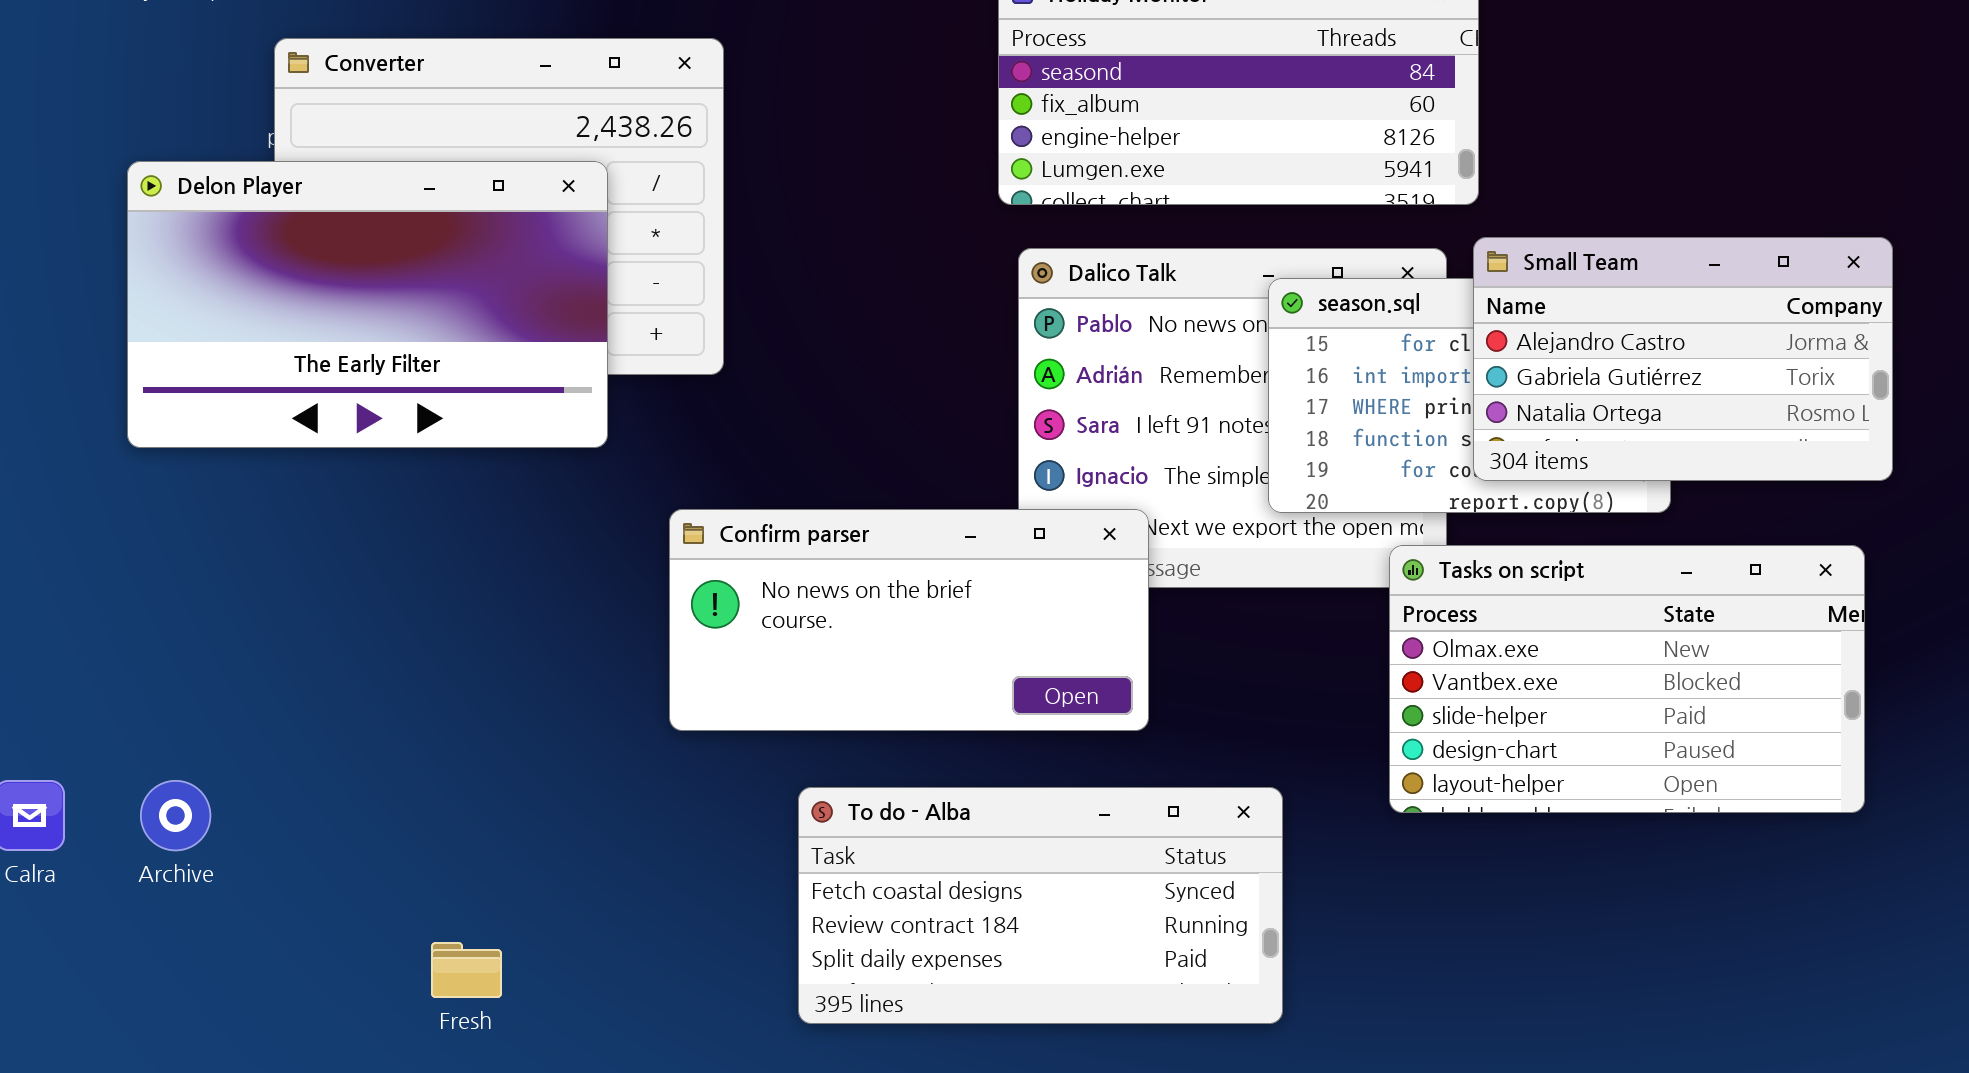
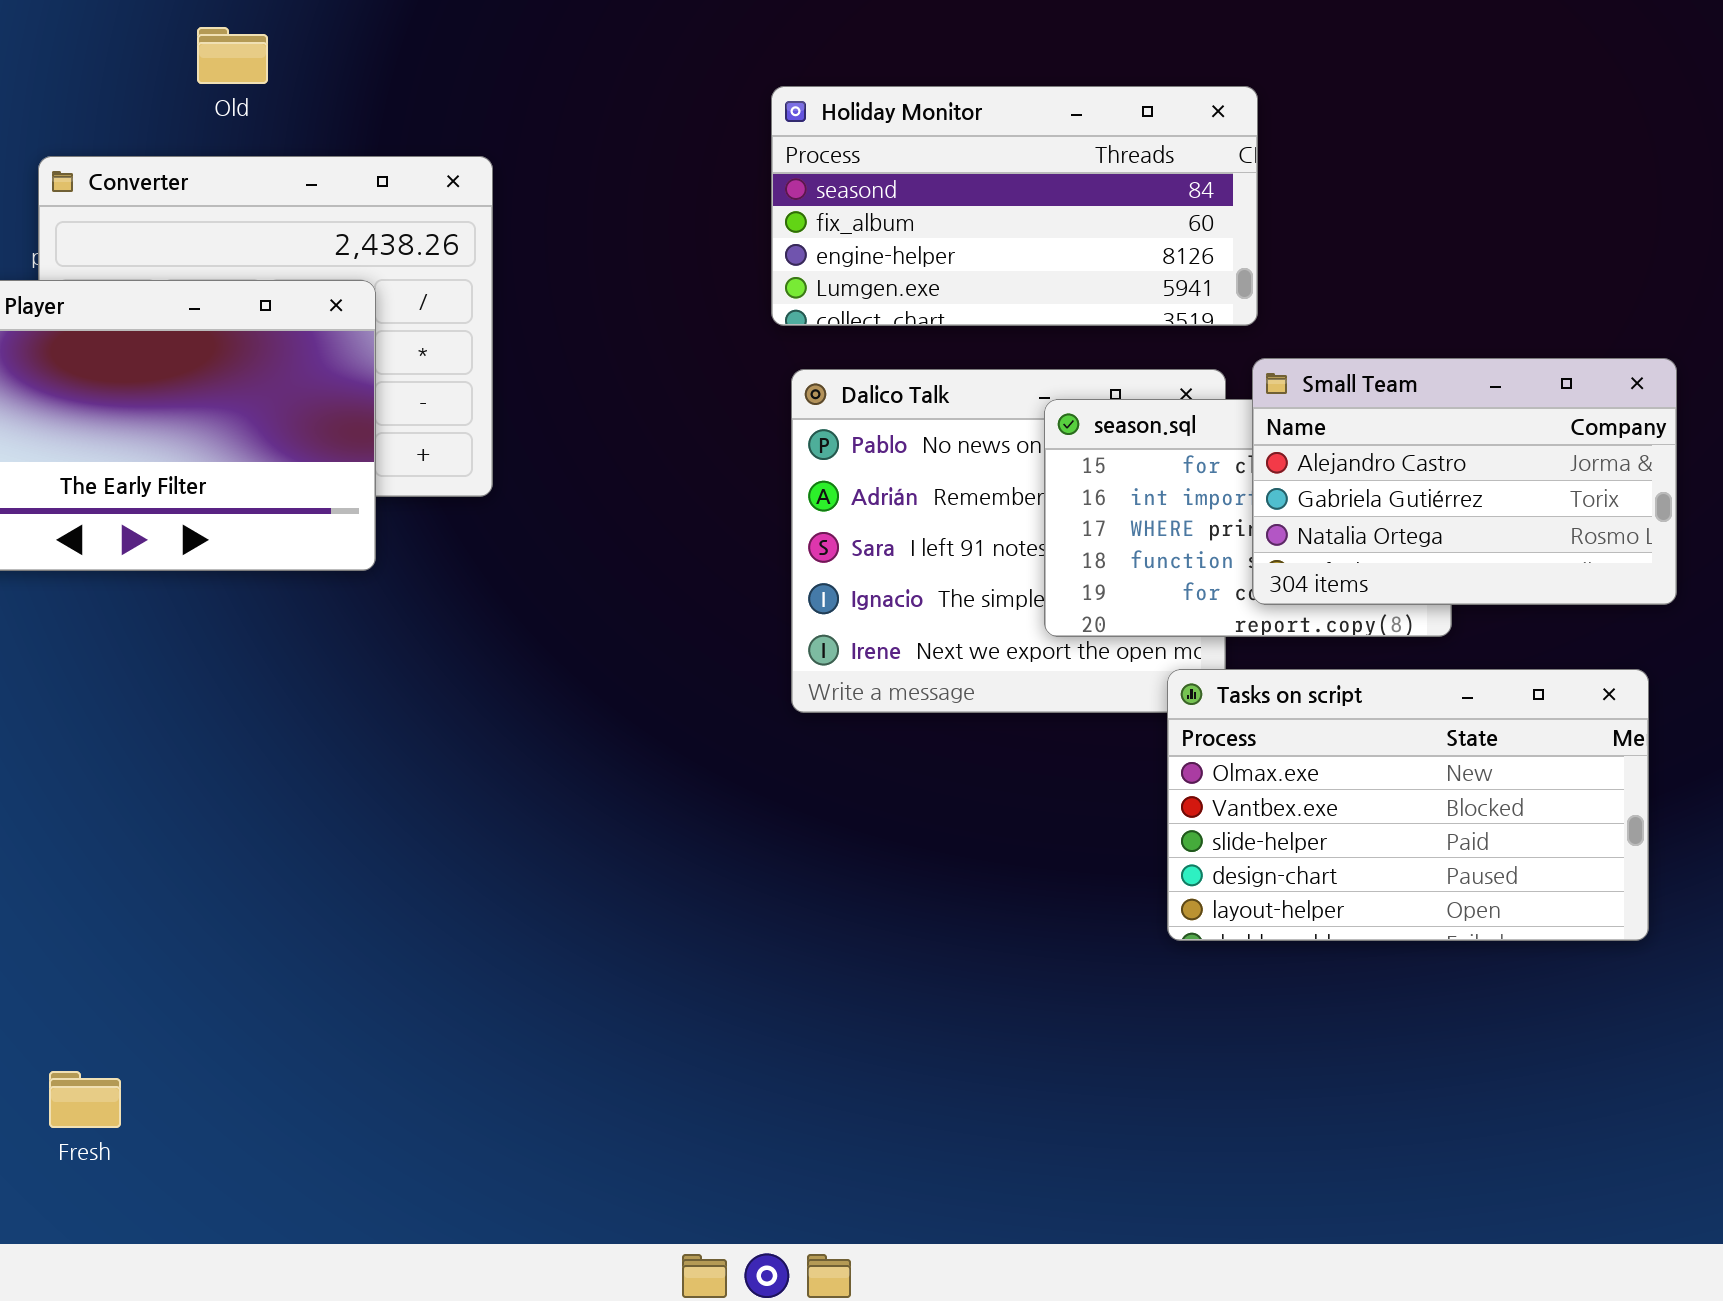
Confirm parser: [669,509,1149,731] -> none, closed
To do - Alba: [798,787,1283,1024] -> none, closed
Fresh: [431,942,502,998] -> [49,1071,121,1128], moved

